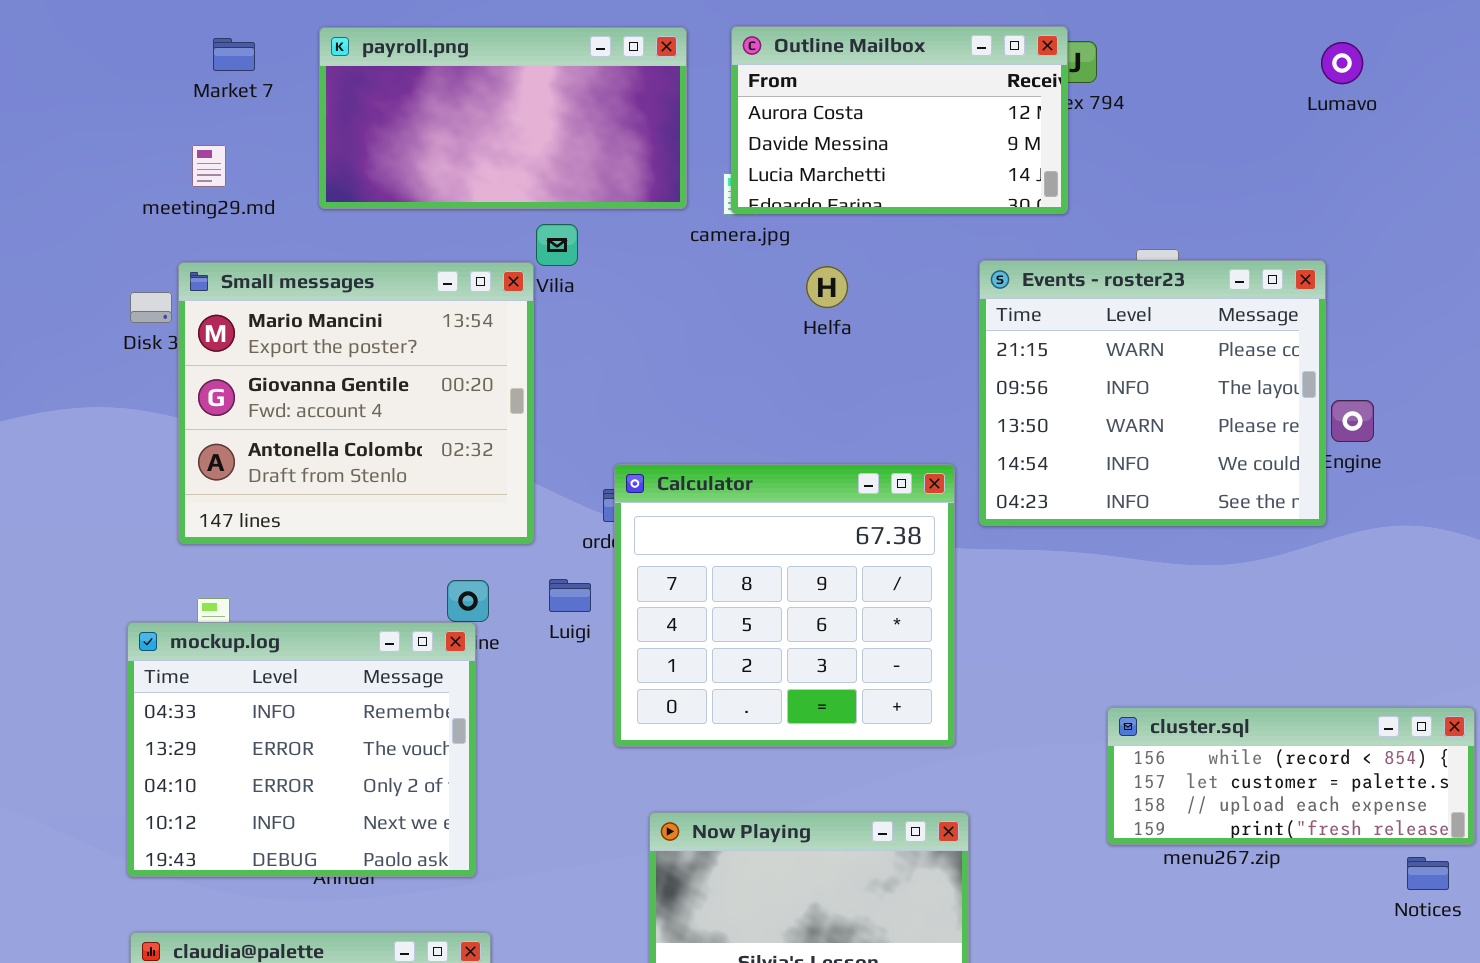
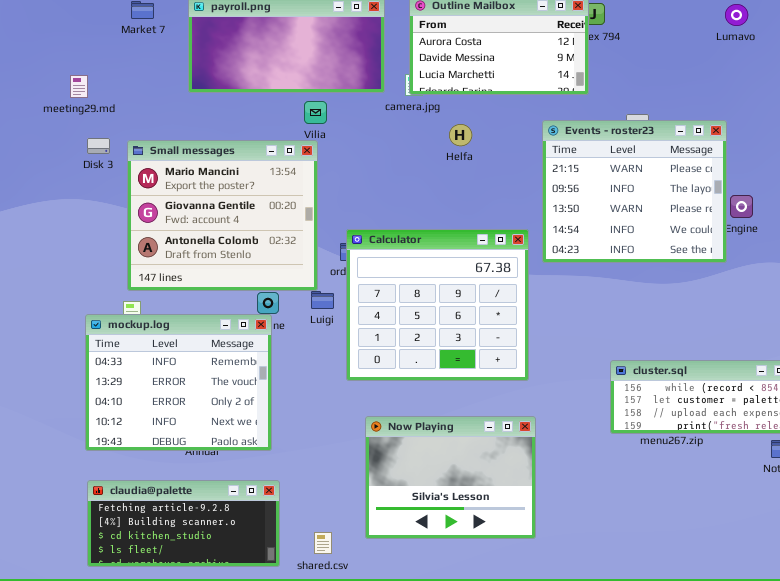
meeting29.md: [192,145,226,187] -> [70,75,88,98], moved
Small messages: [178,262,534,544] -> [127,140,318,291], moved

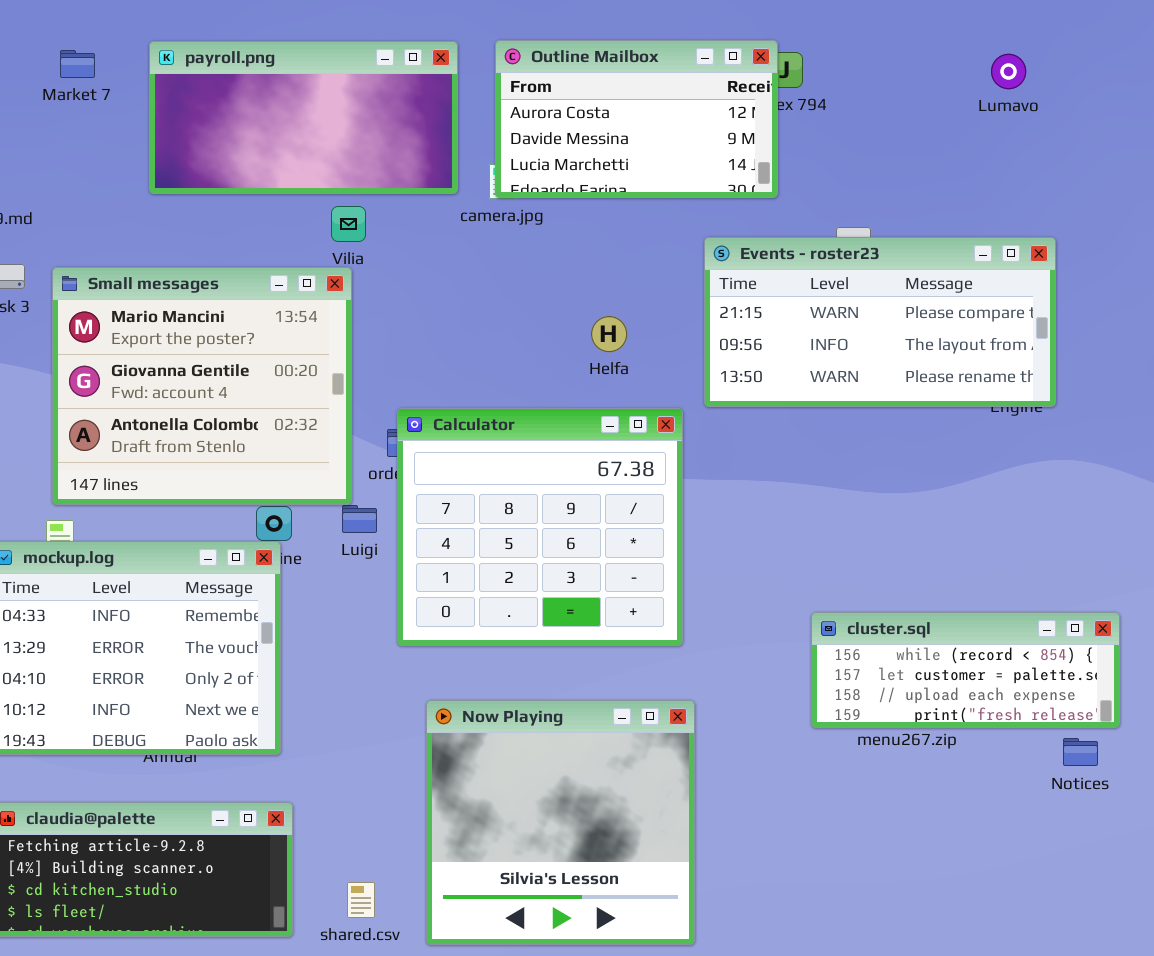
Events - roster23: [542,120,727,263] -> [704,237,1056,407], resized
Helfa: [449,124,472,146] -> [591,316,627,352], moved
Now Playing: [365,416,536,539] -> [426,700,695,945], resized

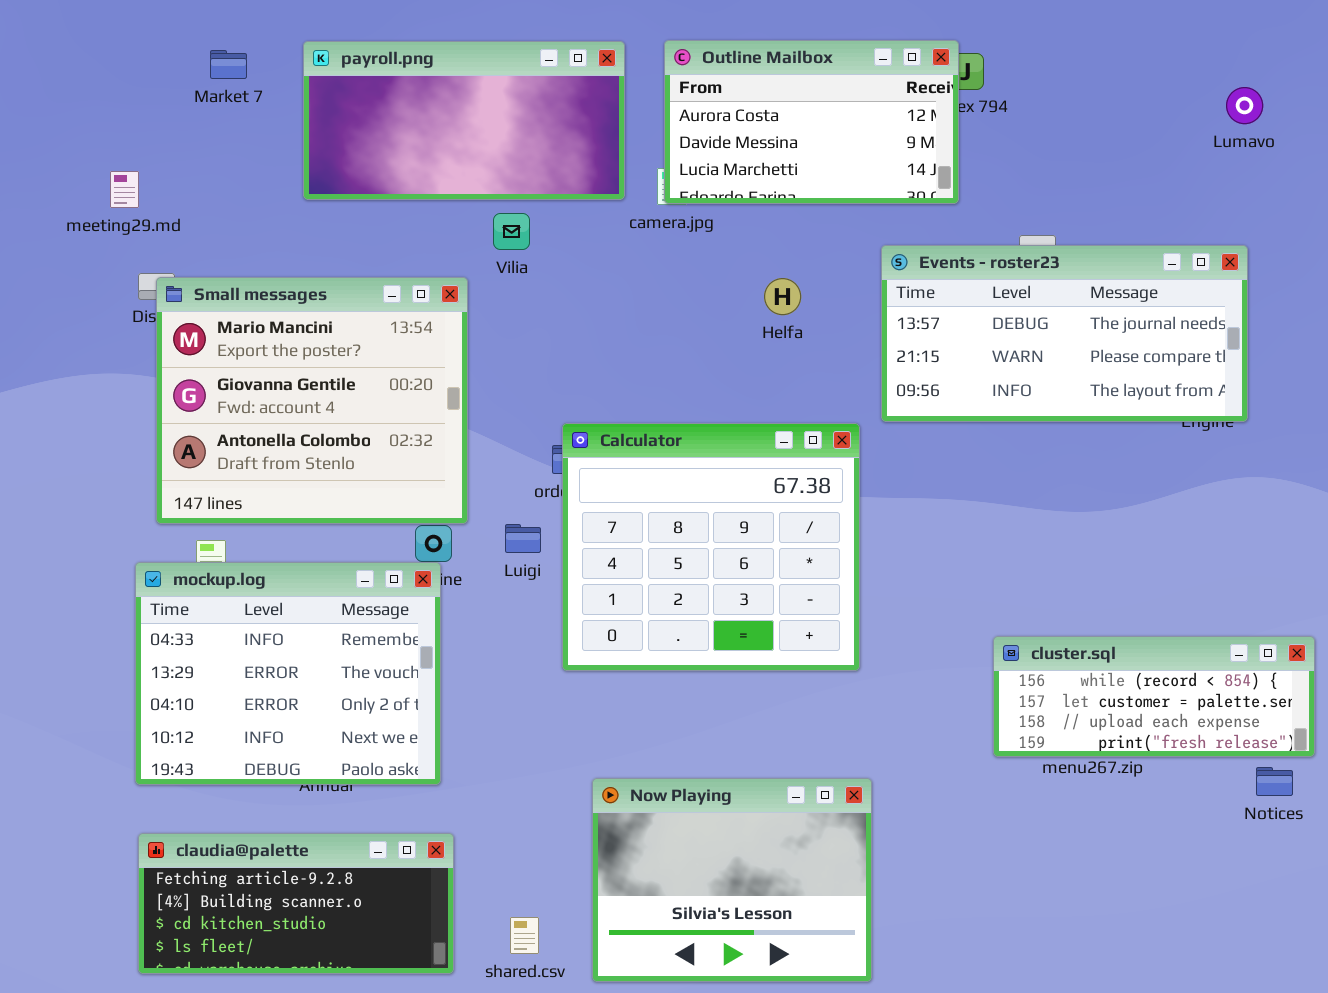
Lumavo: [991,54,1026,89] -> [1226,87,1263,124], moved
Events - roster23: [704,237,1056,407] -> [881,245,1248,422], scrolled up 1 row
Small messages: [52,267,352,505] -> [156,277,468,524], moved
Helfa: [591,316,627,352] -> [764,278,801,315], moved
Now Playing: [426,700,695,945] -> [592,778,872,982], resized

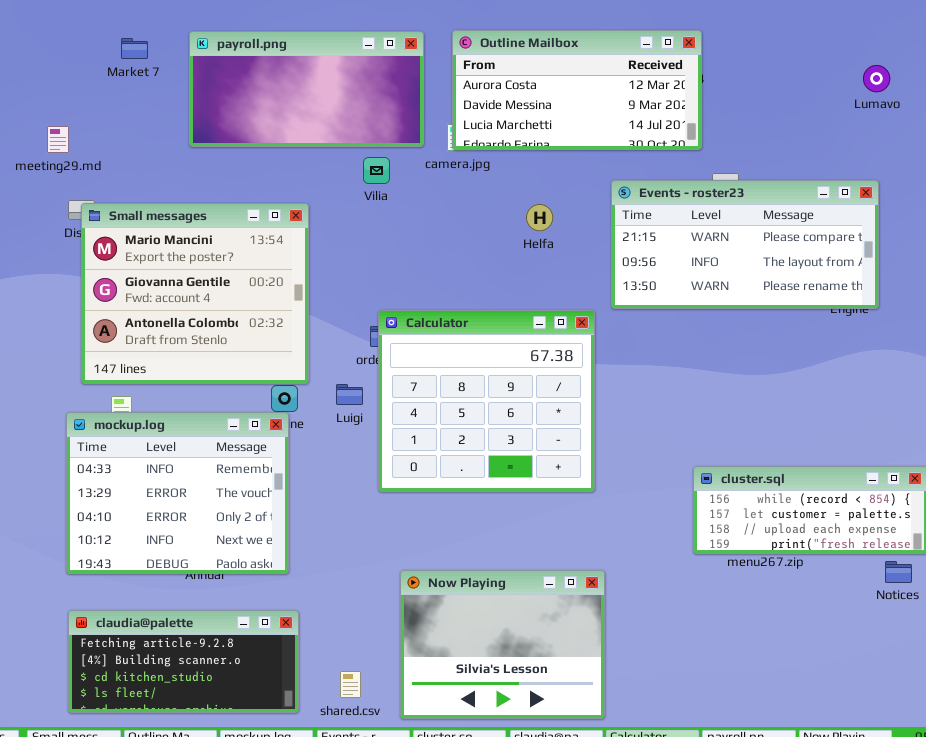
Outline Mailbox: [664,40,959,204] -> [452,30,702,150], resized
Vilia: [493,213,530,250] -> [363,157,390,184], moved
Events - roster23: [881,245,1248,422] -> [611,180,879,309], scrolled down 1 row

